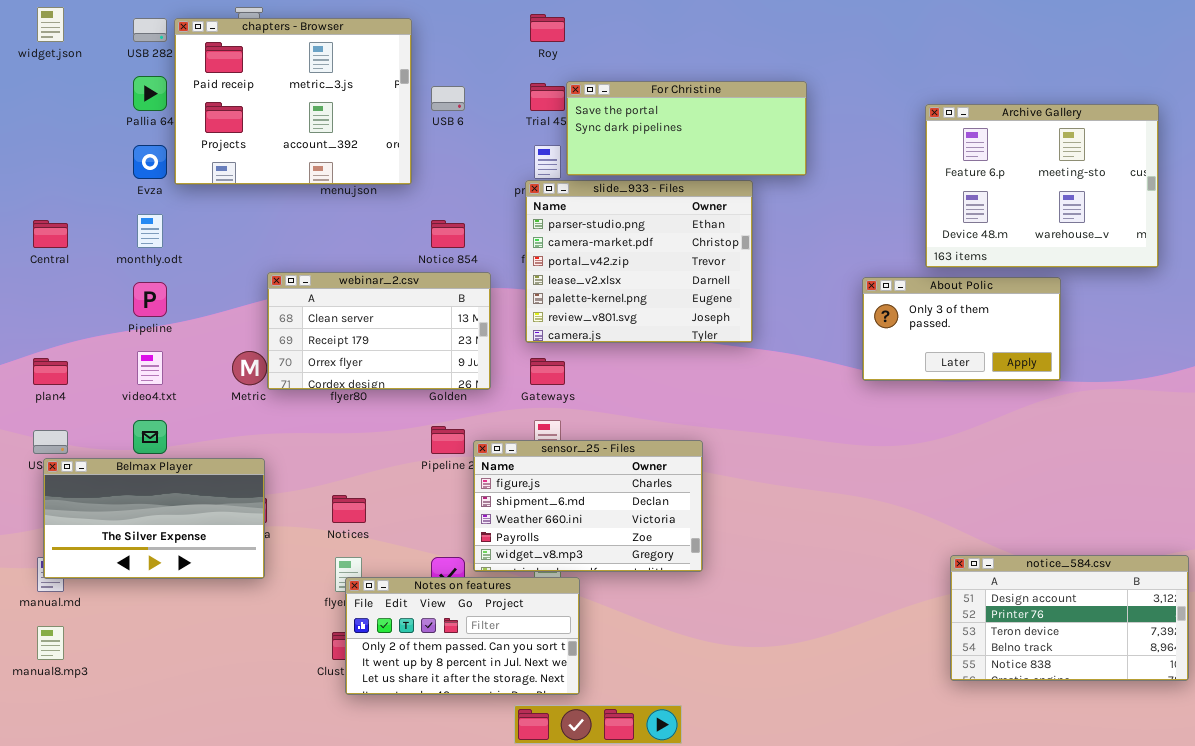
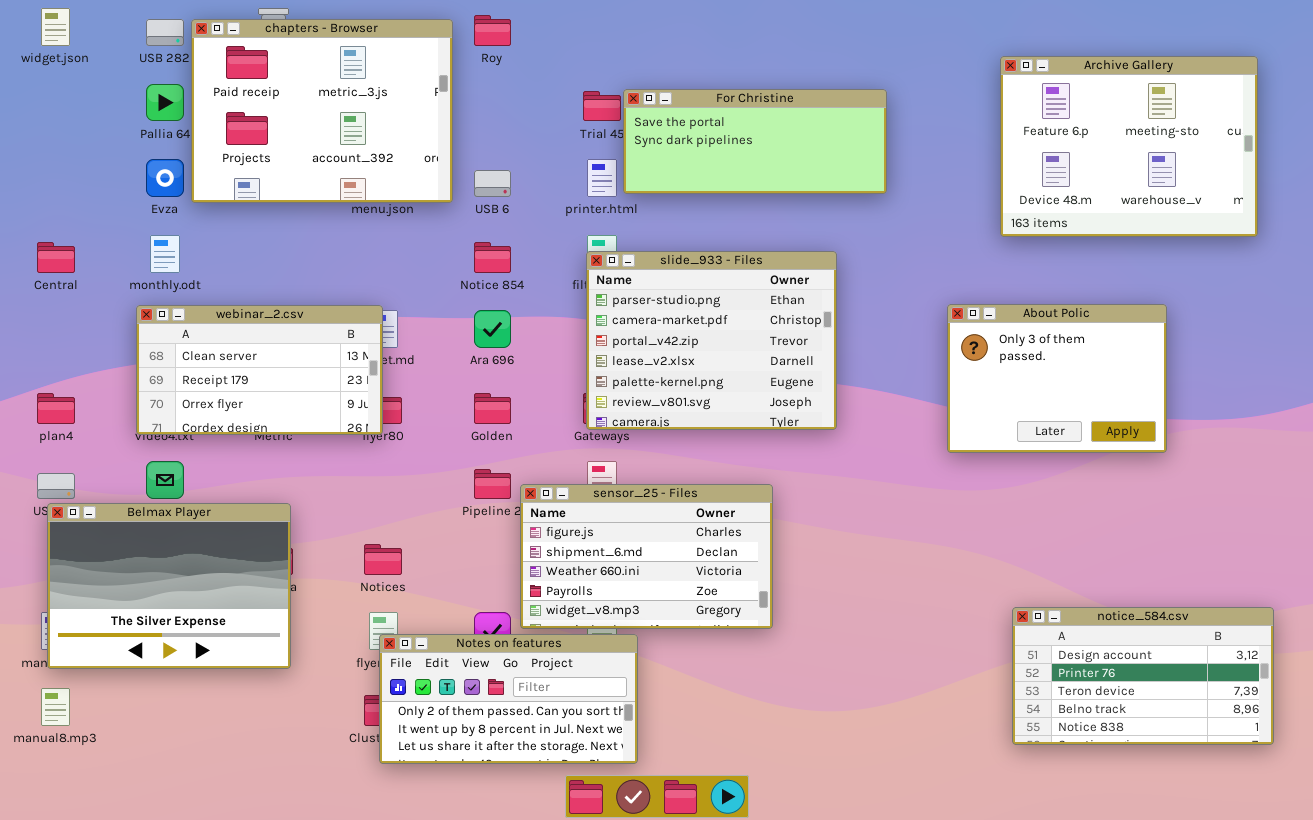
Roy: [530,14,565,42] -> [474,15,511,46], moved
USB 6: [431,86,465,111] -> [474,170,511,197], moved
Archive Gallery: [925,104,1159,268] -> [1000,56,1258,237], moved
slide_933 - Files: [525,180,753,343] -> [586,251,837,430], moved
webinar_2.csv: [267,272,491,390] -> [136,305,383,435], moved
About Polic: [862,277,1061,381] -> [947,304,1167,453], resized
Belmax Player: [43,458,265,579] -> [47,503,291,669], resized
notice_584.csv: [950,555,1189,681] -> [1012,607,1274,745], moved

